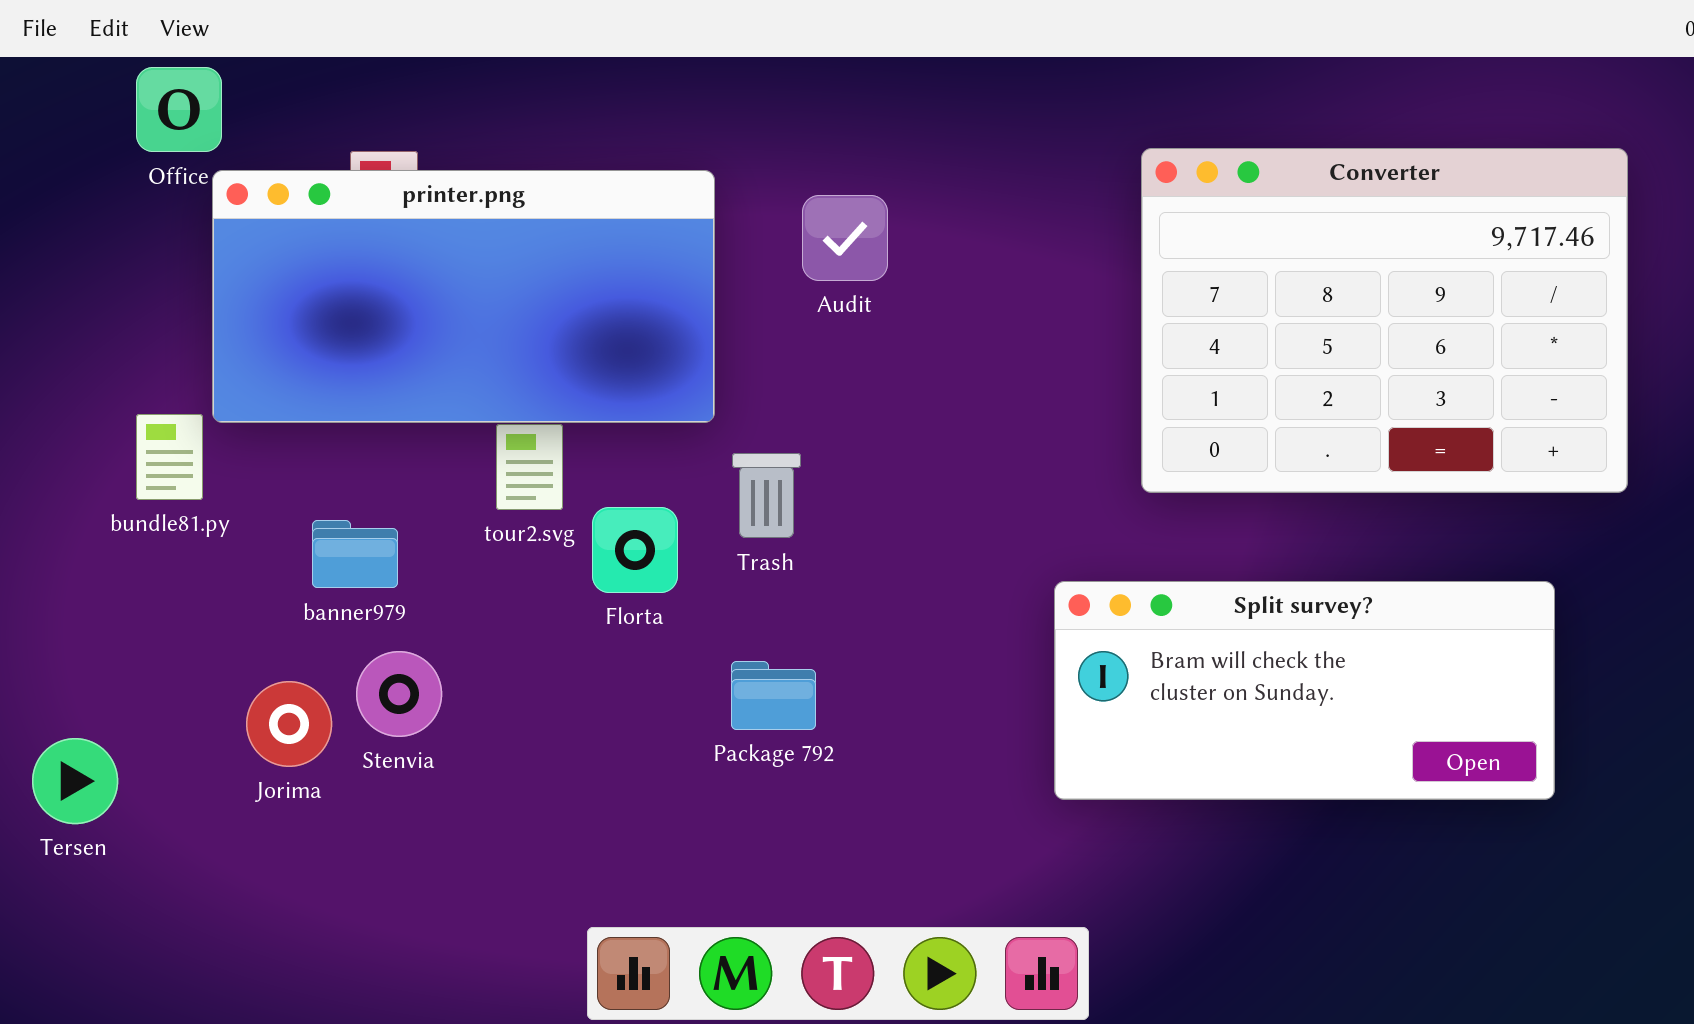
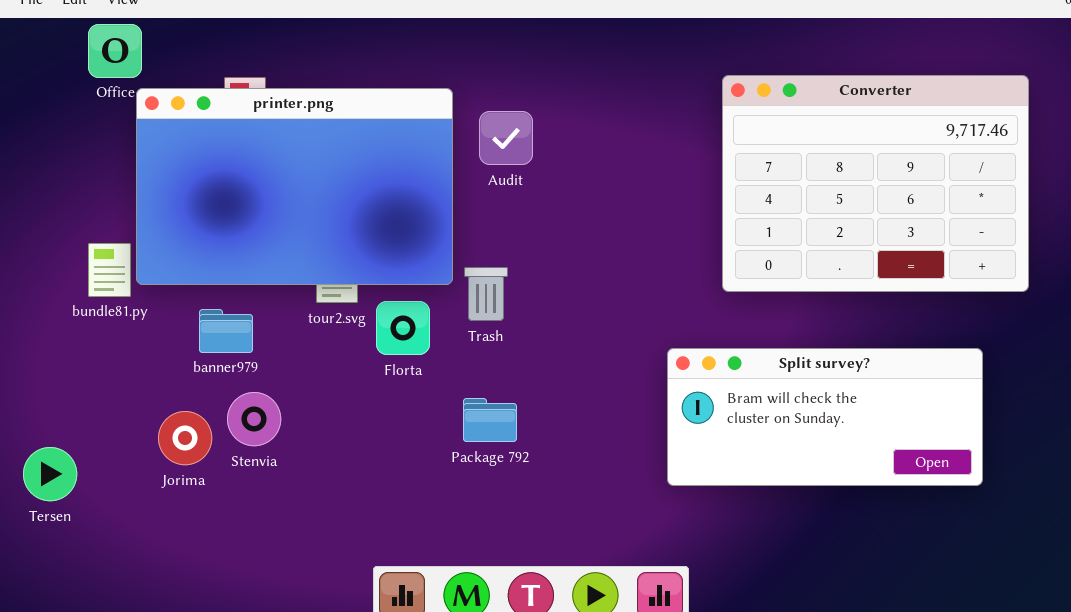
printer.png: [212,170,715,423] -> [136,88,453,285], resized
Audit: [802,195,888,281] -> [479,111,533,165], moved

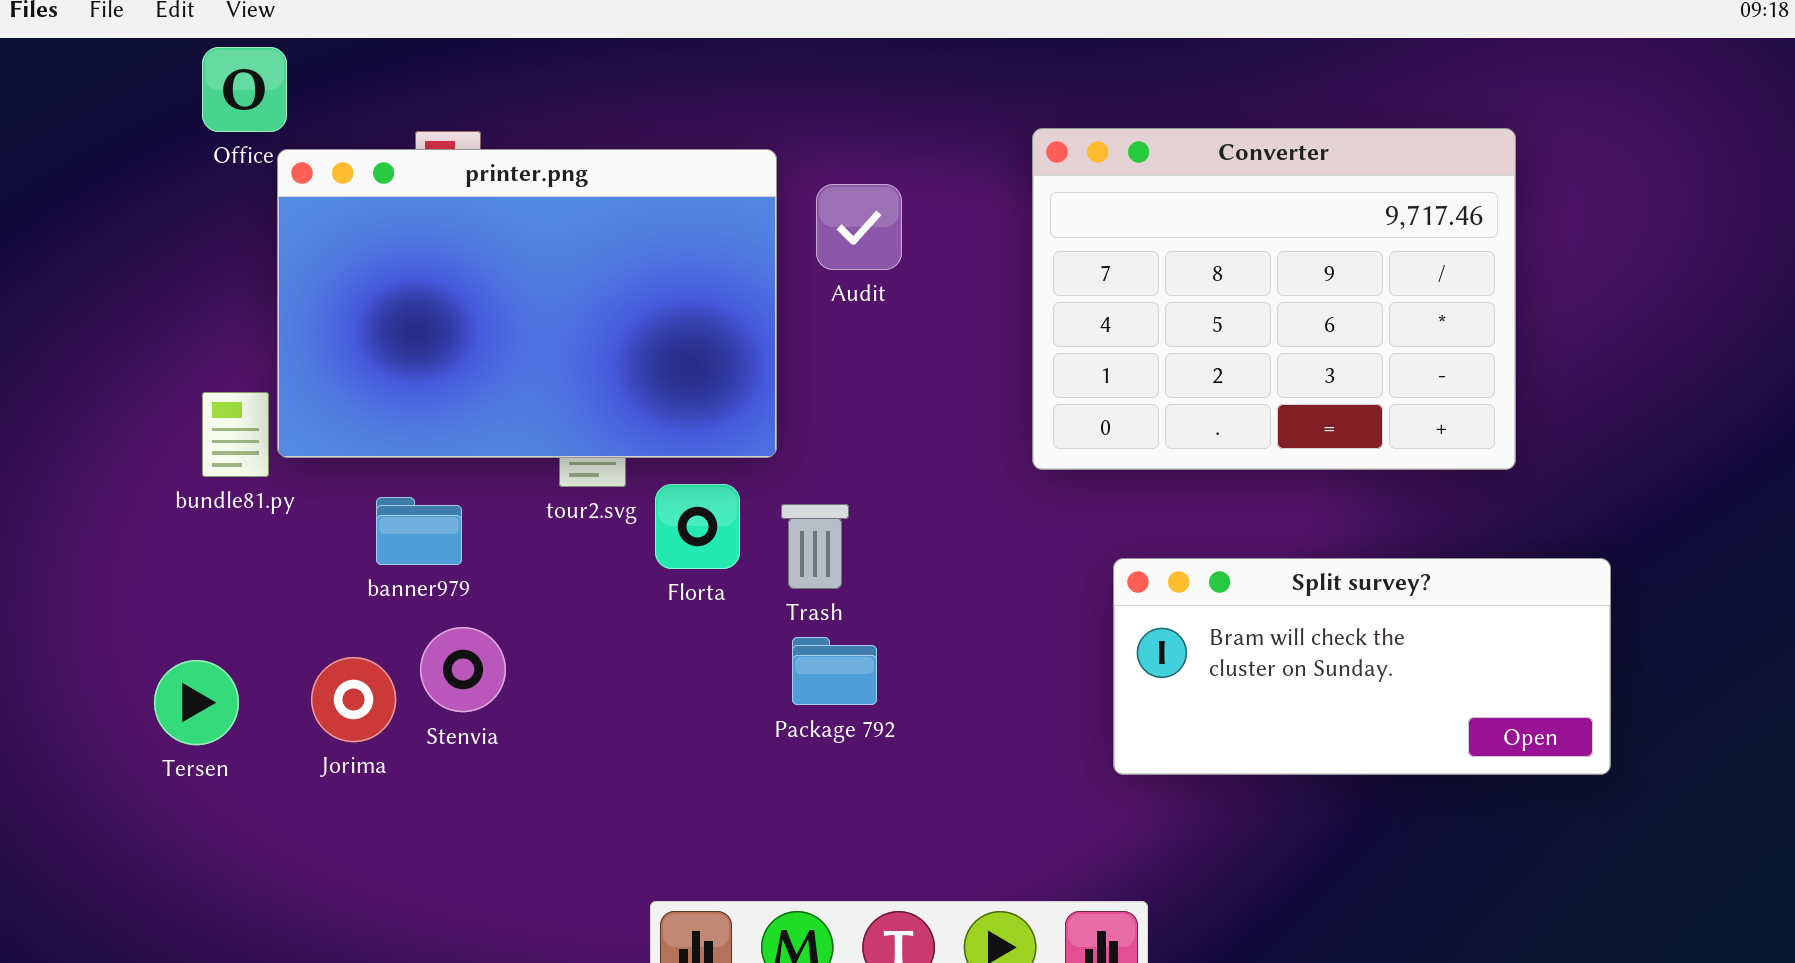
Converter: [722,75,1029,292] -> [1032,128,1516,470], moved
Trash: [464,267,508,321] -> [781,504,849,589], moved
Tersen: [23,447,77,501] -> [154,660,239,745], moved

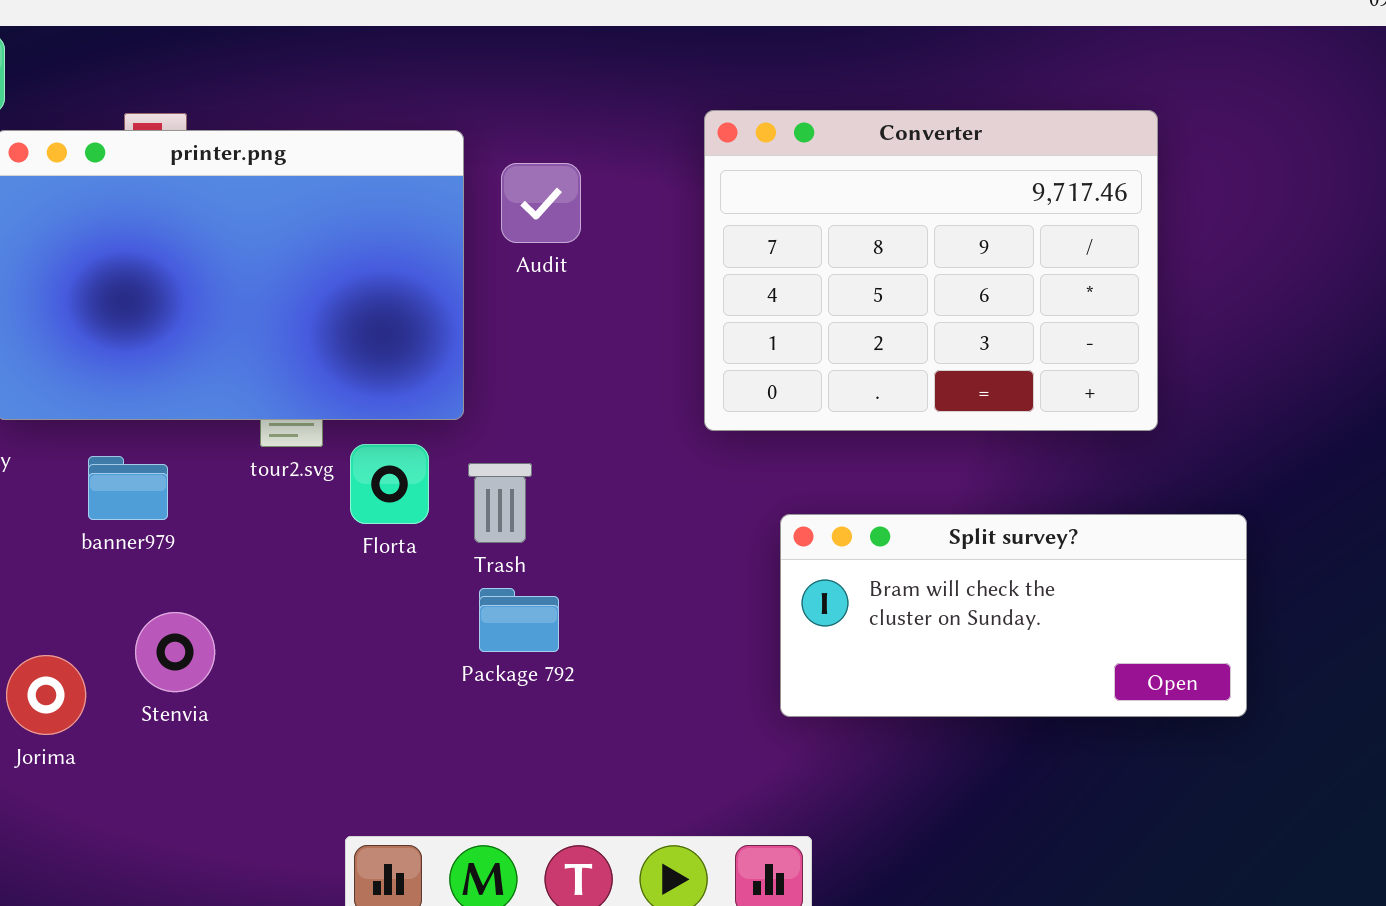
Stenvia: [420,627,506,712] -> [135,612,215,692], moved
Jorima: [311,657,396,742] -> [6,655,86,735], moved

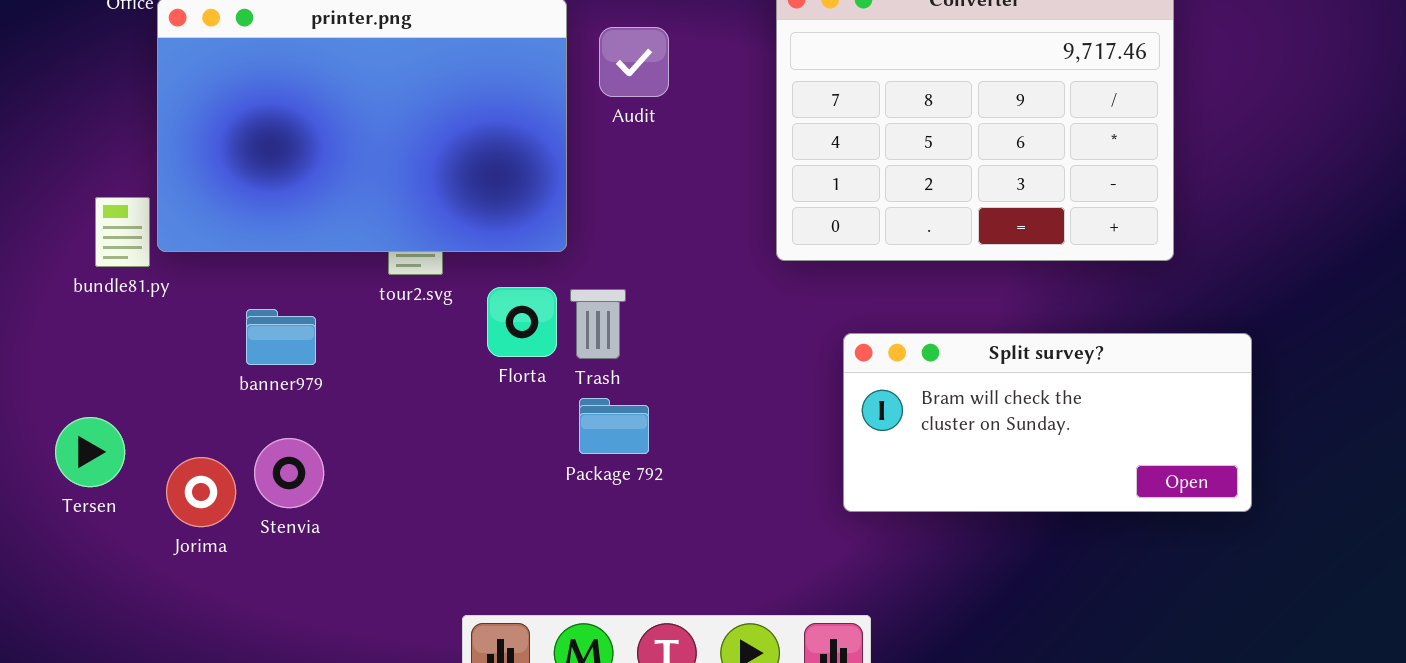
Florta: [350,444,429,524] -> [487,287,557,357], moved
banner979: [88,456,168,520] -> [246,309,316,365], moved
Stenvia: [135,612,215,692] -> [254,438,324,508], moved

